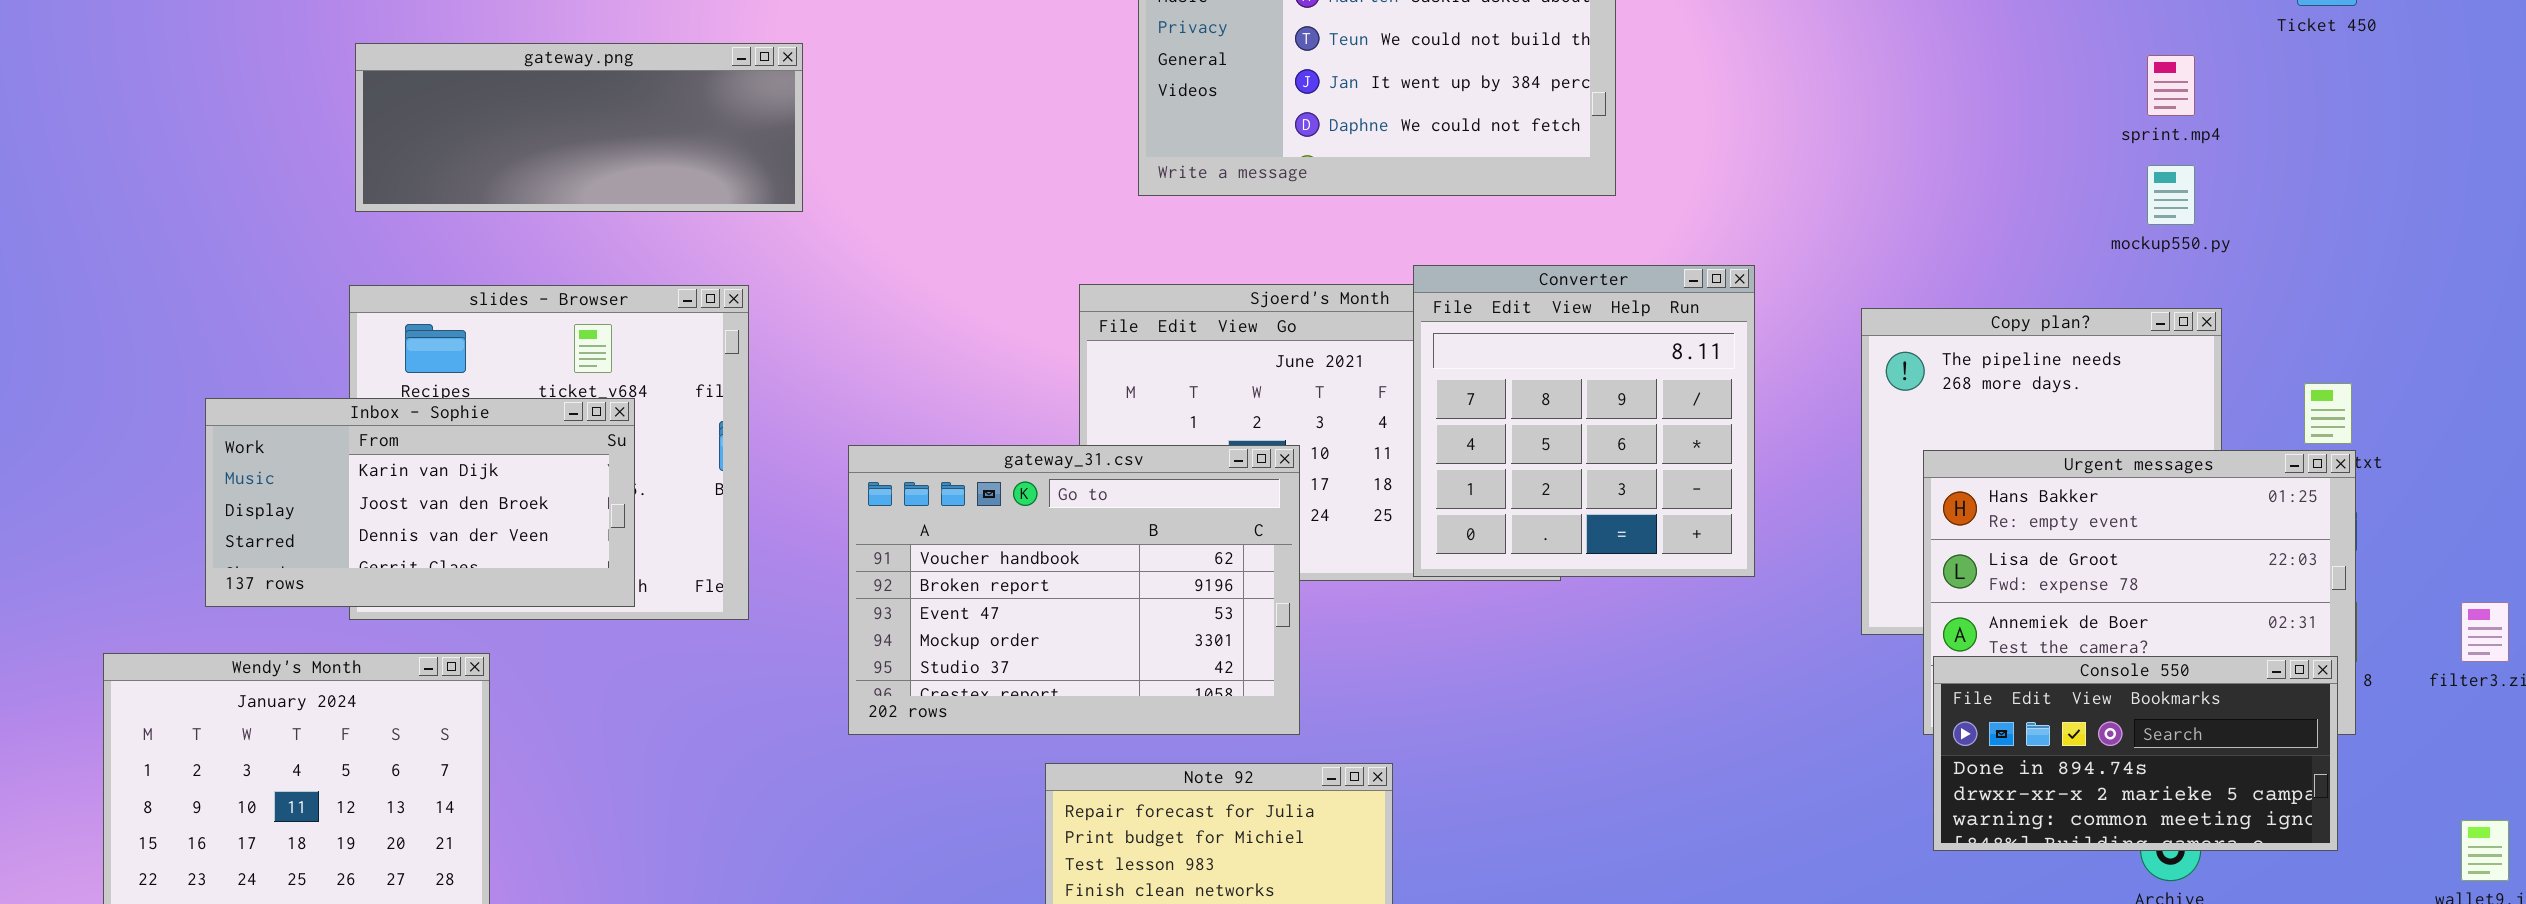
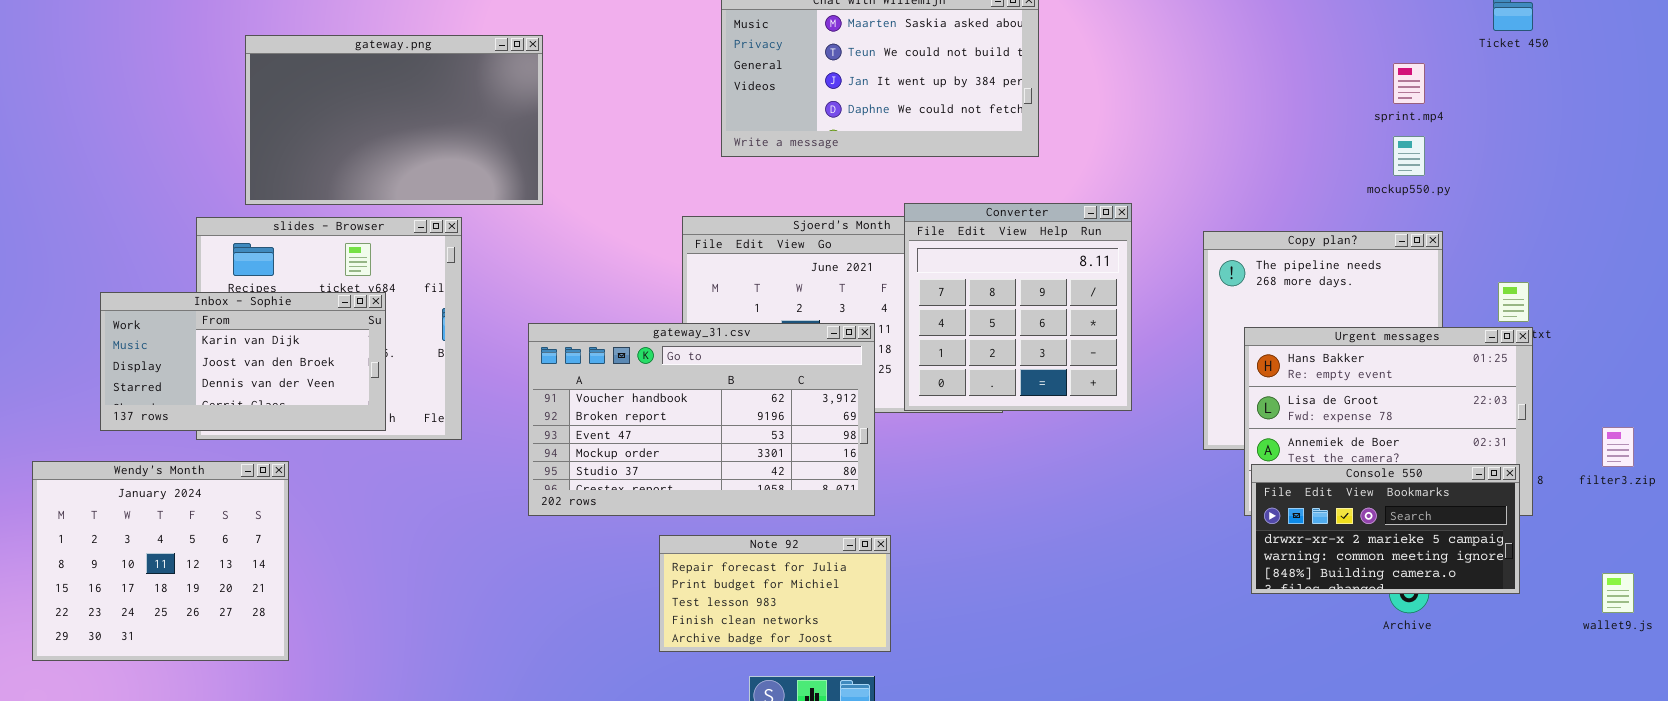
gateway.png: [355,43,803,212] -> [245,35,543,205], moved, resized
gateway_31.csv: [848,445,1300,735] -> [528,323,875,516], resized
Console 550: [1933,656,2338,851] -> [1251,464,1520,594], scrolled down 1 row

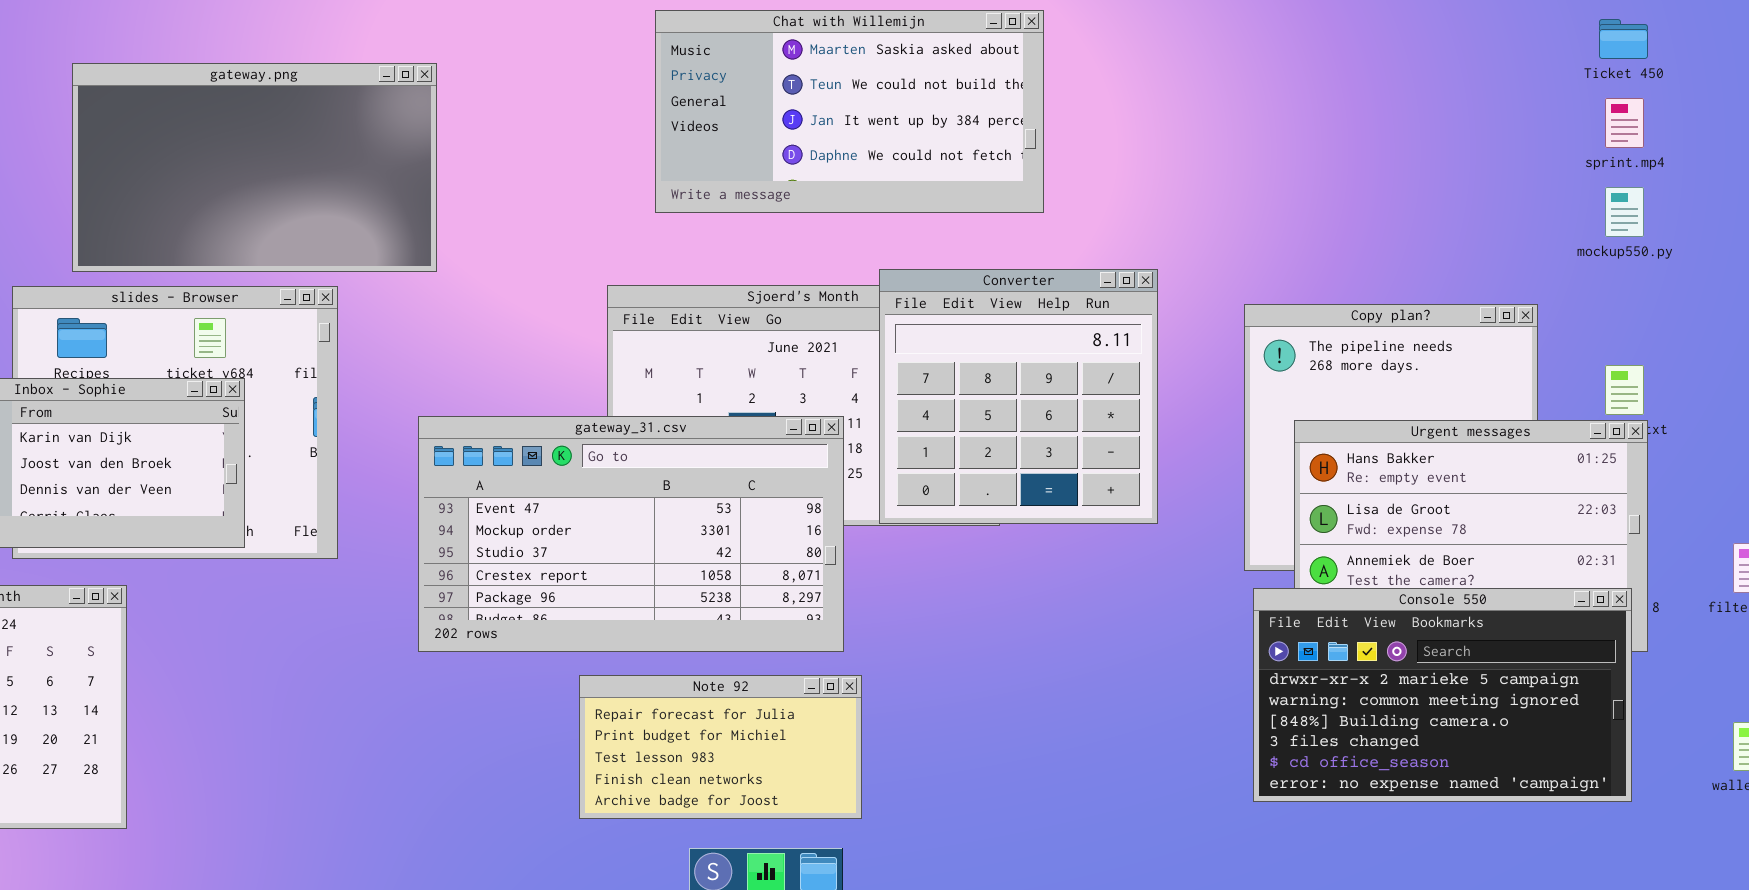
sprint.mp4: [1393,63,1425,104] -> [1605,98,1644,148], moved
mockup550.py: [1393,136,1425,176] -> [1605,187,1644,237], moved
gateway_31.csv: [528,323,875,516] -> [418,416,844,652], scrolled down 2 rows
Console 550: [1251,464,1520,594] -> [1253,588,1632,802], resized

